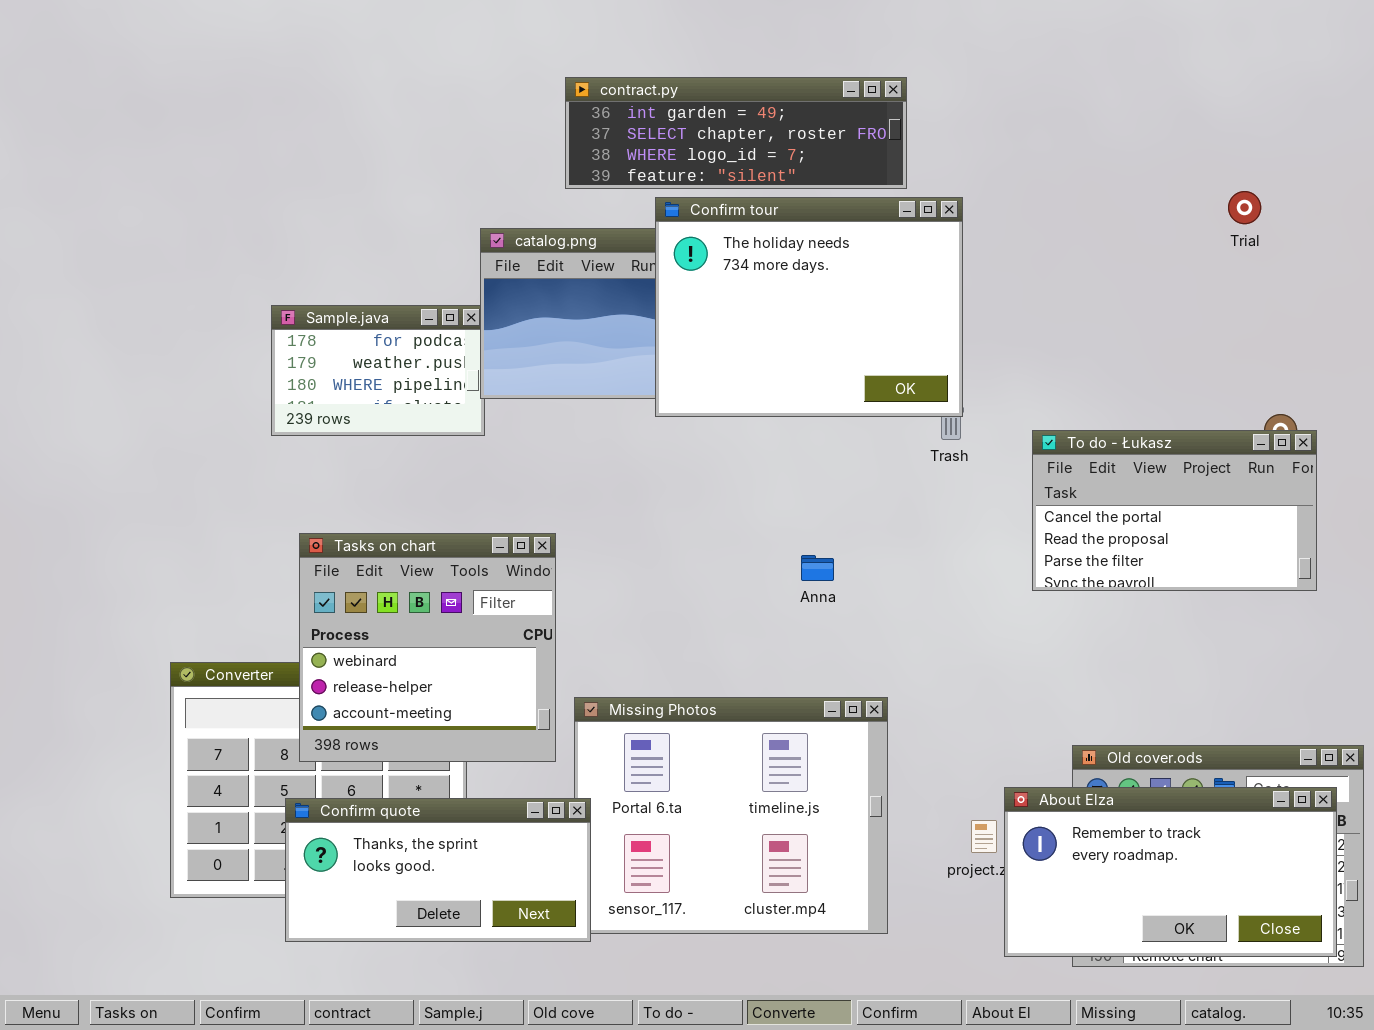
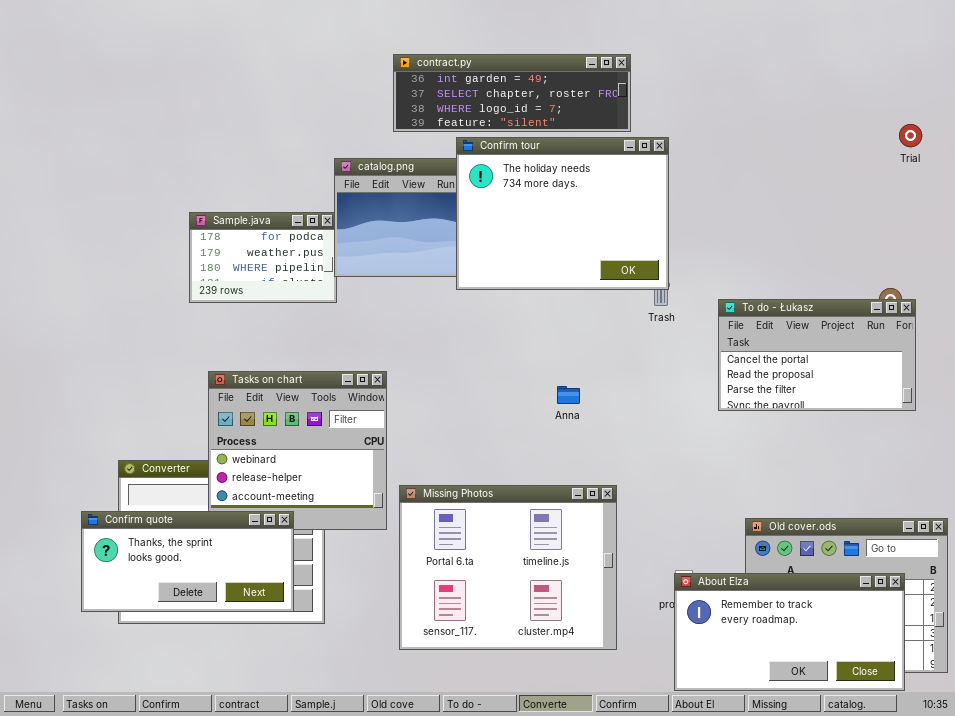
Trial: [1228,191,1261,224] -> [899,124,922,147], moved
About Elza: [1004,787,1337,957] -> [674,573,905,691], moved
Confirm quote: [285,798,591,942] -> [81,511,294,612], moved

